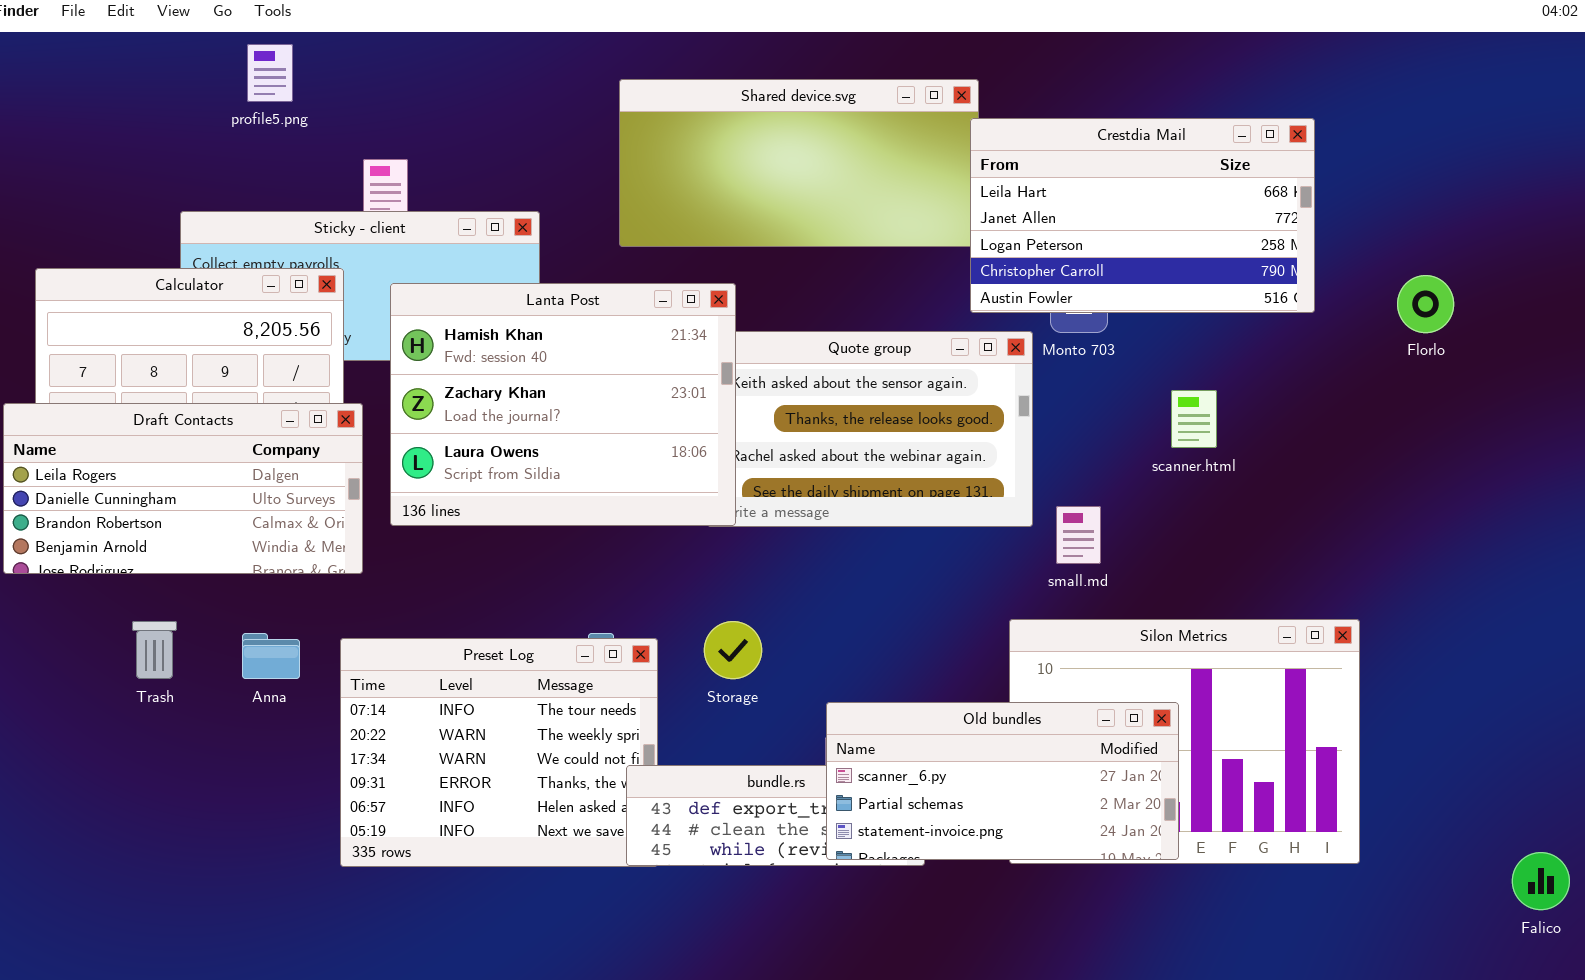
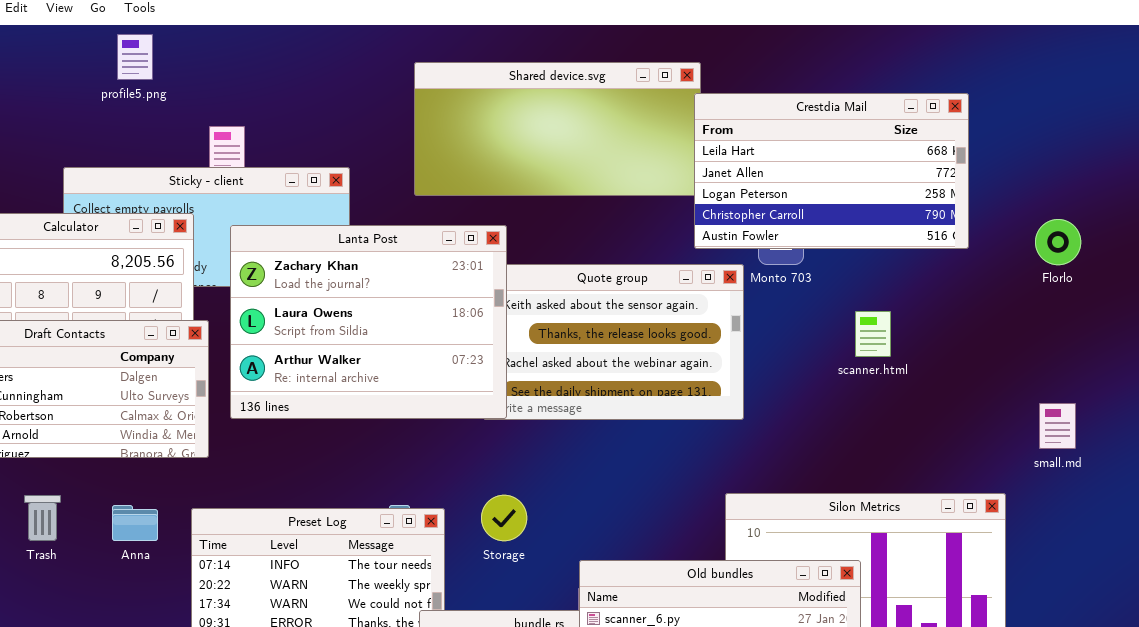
Lanta Post: [390,283,736,526] -> [230,225,507,419], scrolled down 1 row
small.md: [1056,506,1101,564] -> [1039,403,1076,449], moved

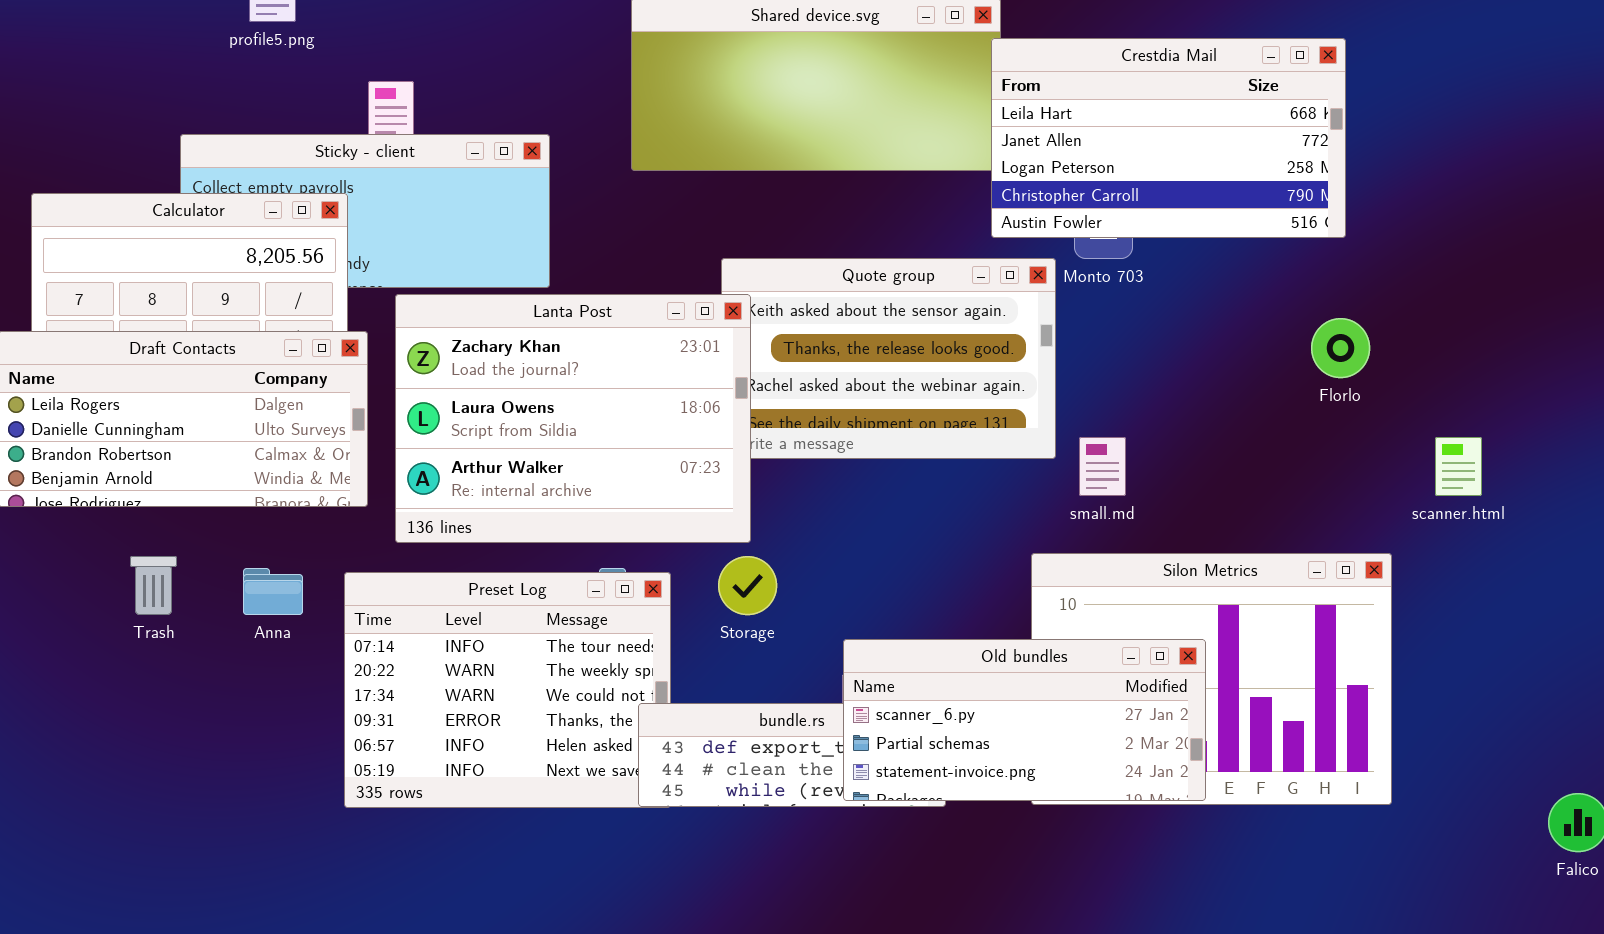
Florlo: [1035,219,1081,265] -> [1311,318,1370,378], moved
Lanta Post: [230,225,507,419] -> [395,294,751,543], moved
scanner.html: [855,311,891,357] -> [1435,437,1482,496], moved
small.md: [1039,403,1076,449] -> [1079,437,1126,496], moved

